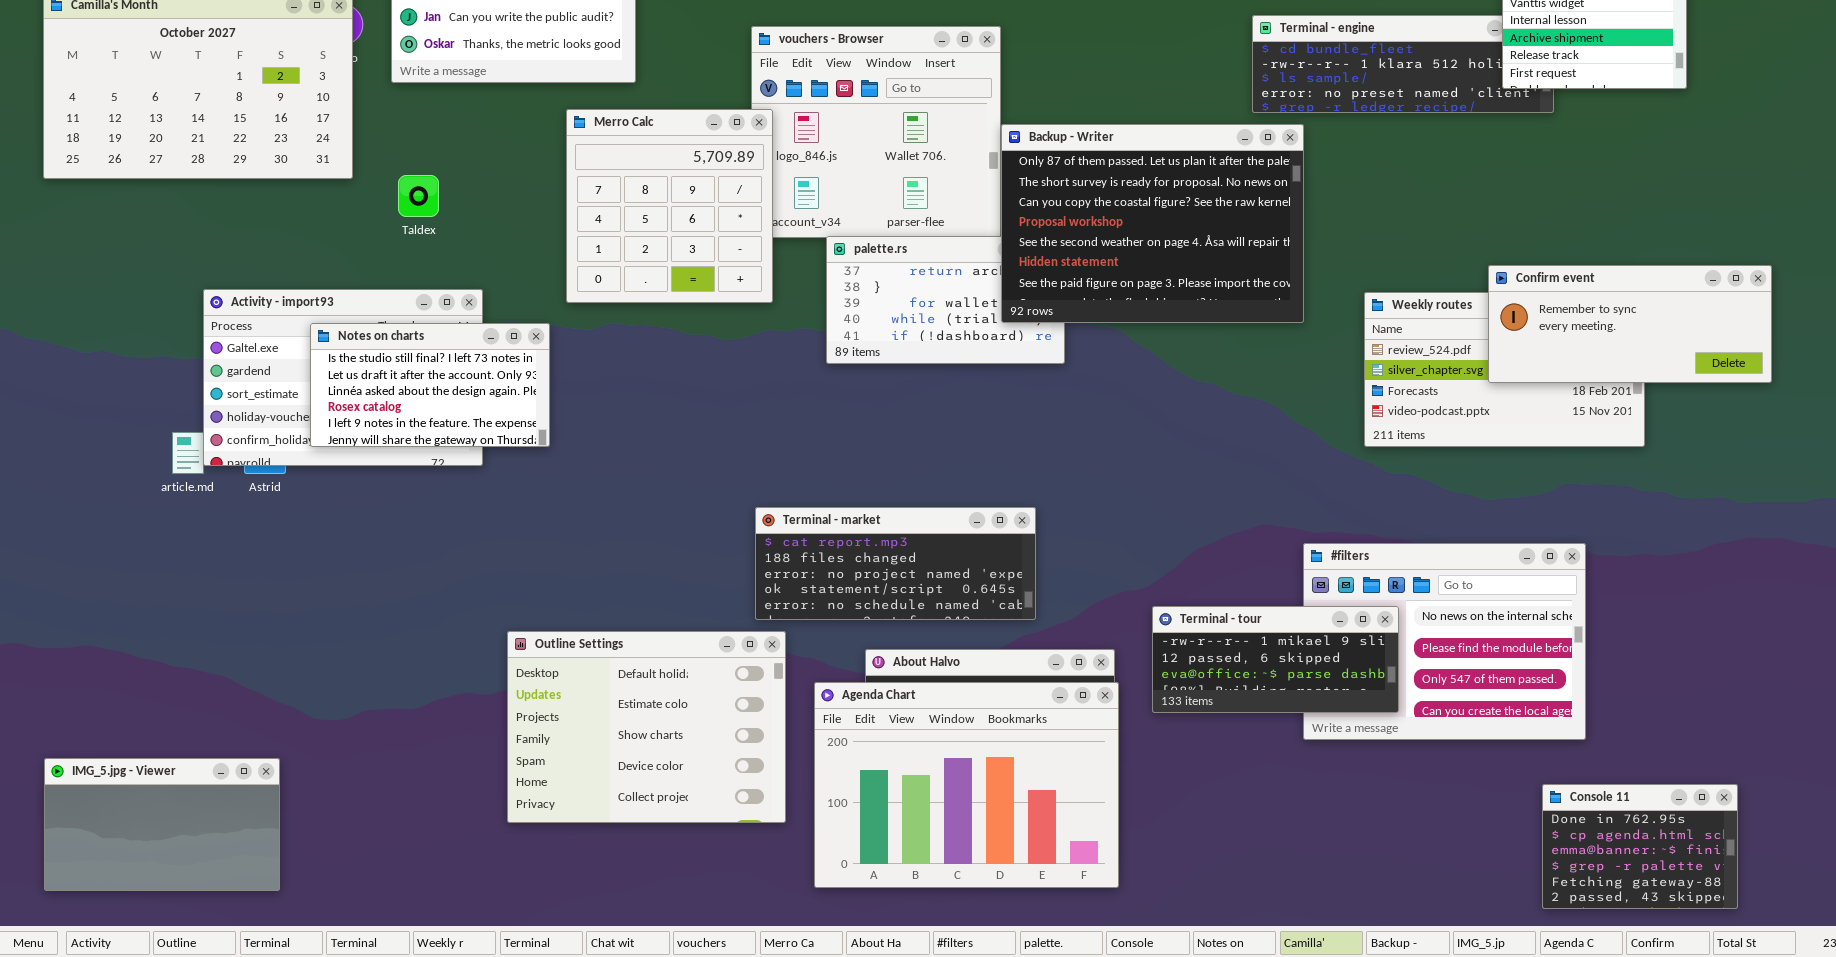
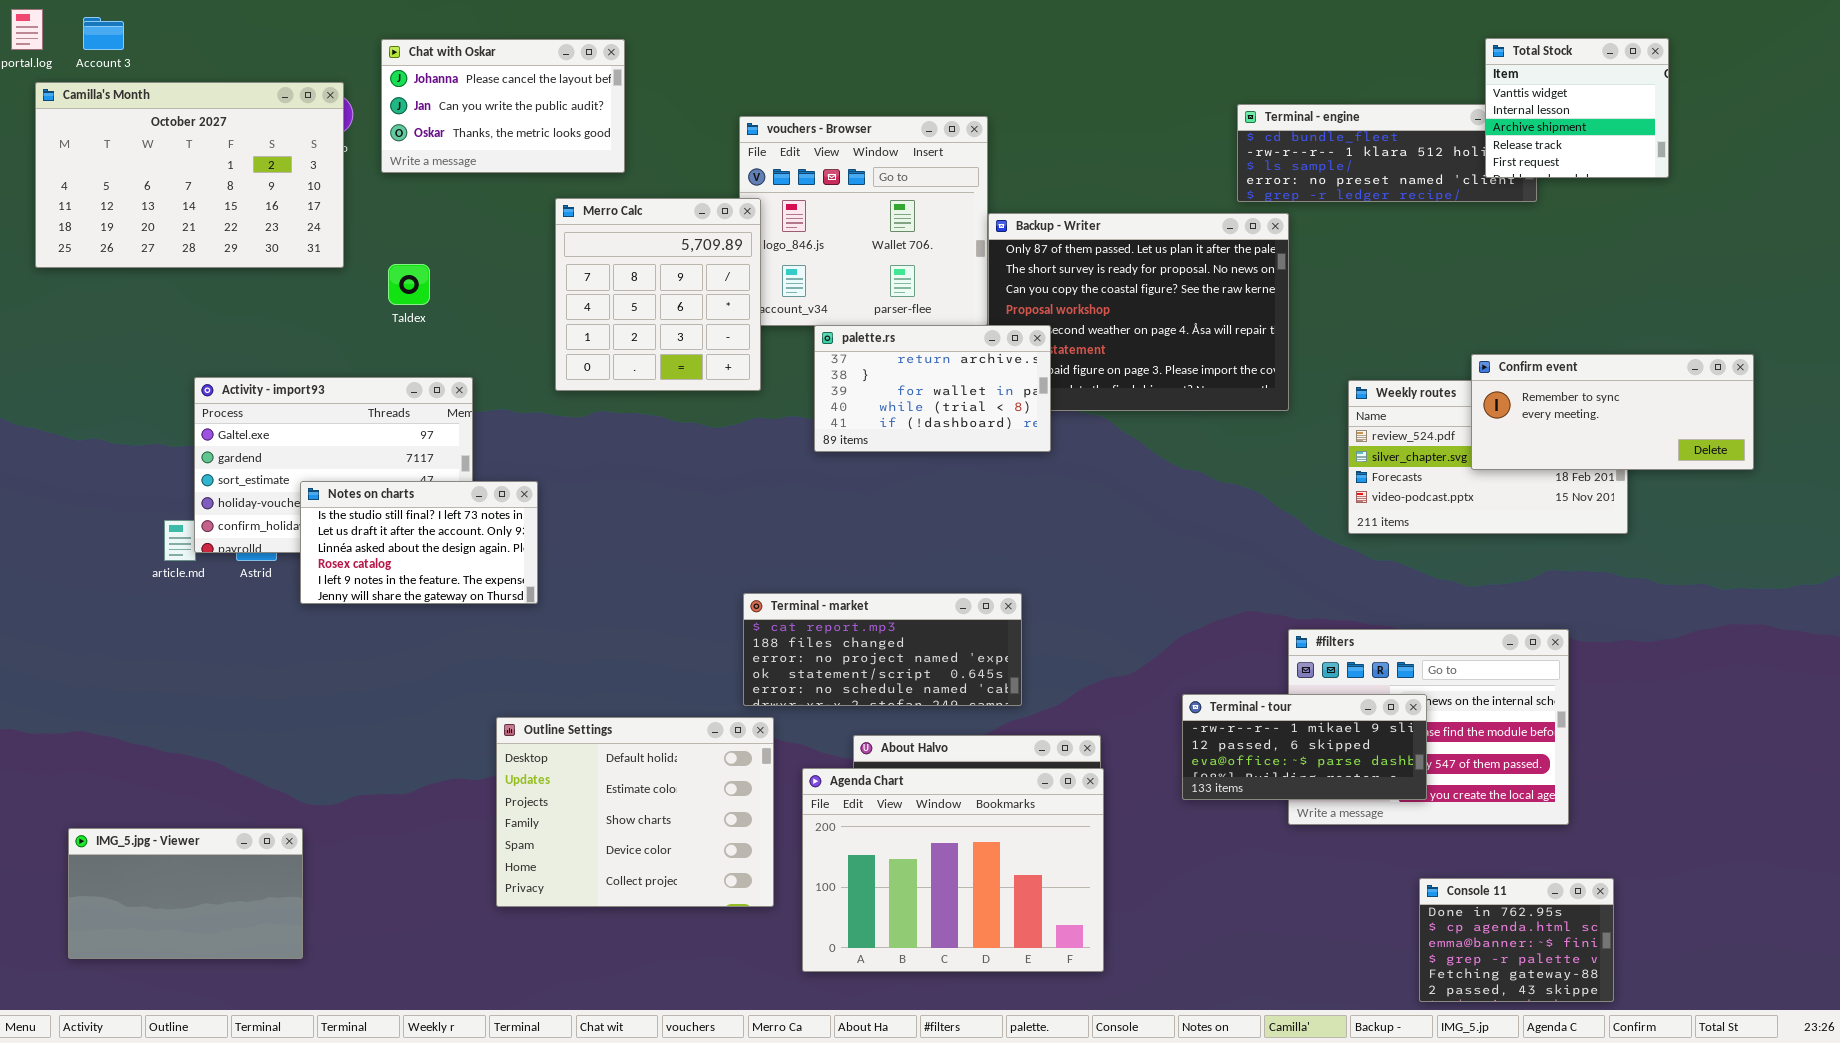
palette.rs: [826,236,1065,364] -> [814,325,1051,452], raised
Notes on charts: [310,323,550,447] -> [300,481,538,604], moved
Terminal - tour: [1152,606,1399,713] -> [1182,694,1427,800], moved
IMG_5.jpg - Viewer: [44,758,280,891] -> [68,828,303,959], moved
Console 11: [1542,784,1738,909] -> [1419,878,1614,1002], moved

